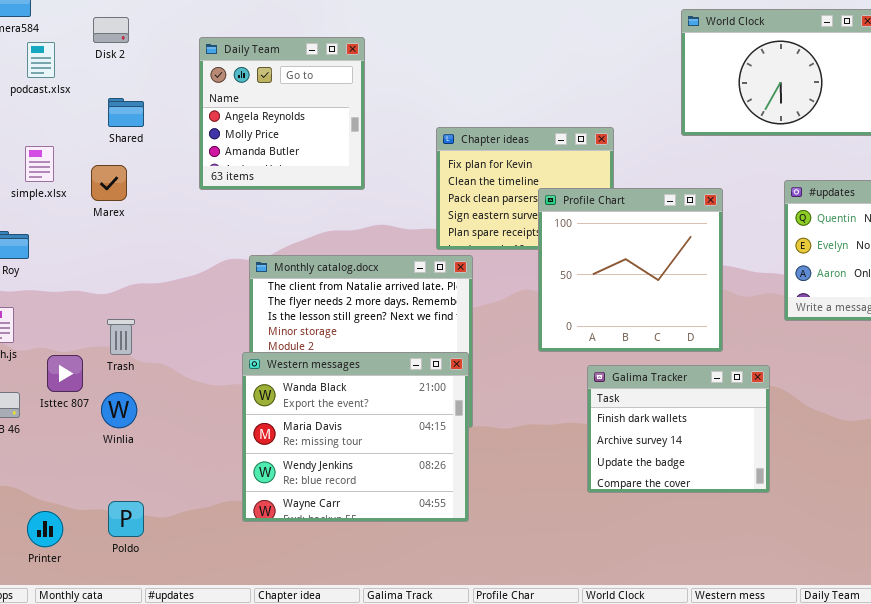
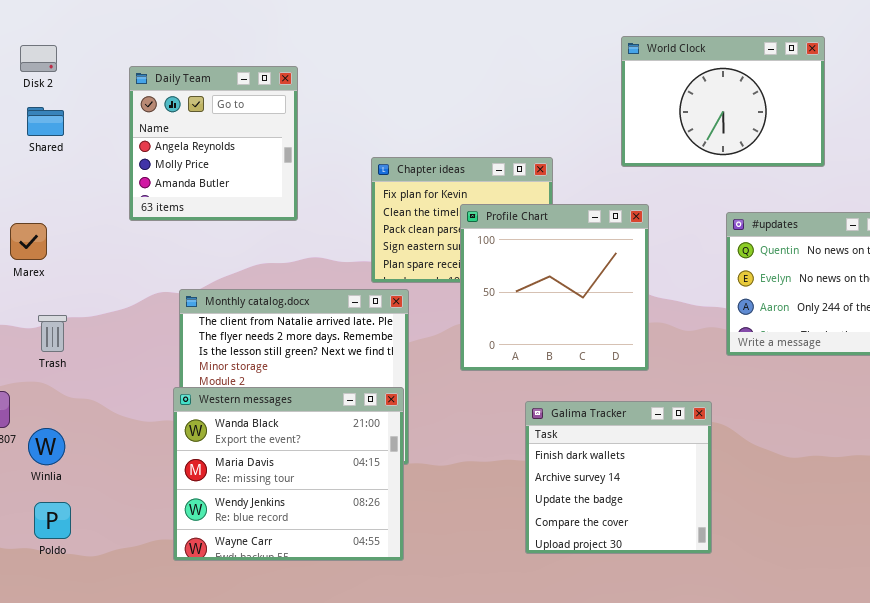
Shared: [108,98,144,127] -> [27,107,64,136], moved
Marex: [91,165,127,201] -> [10,223,47,260], moved
Profile Chart: [538,188,723,352] -> [460,204,649,371], moved
Trash: [107,319,135,355] -> [38,315,67,352], moved
Galima Tracker: [587,365,770,493] -> [525,401,712,554], resized
Poldo: [108,501,144,537] -> [34,502,71,539], moved

